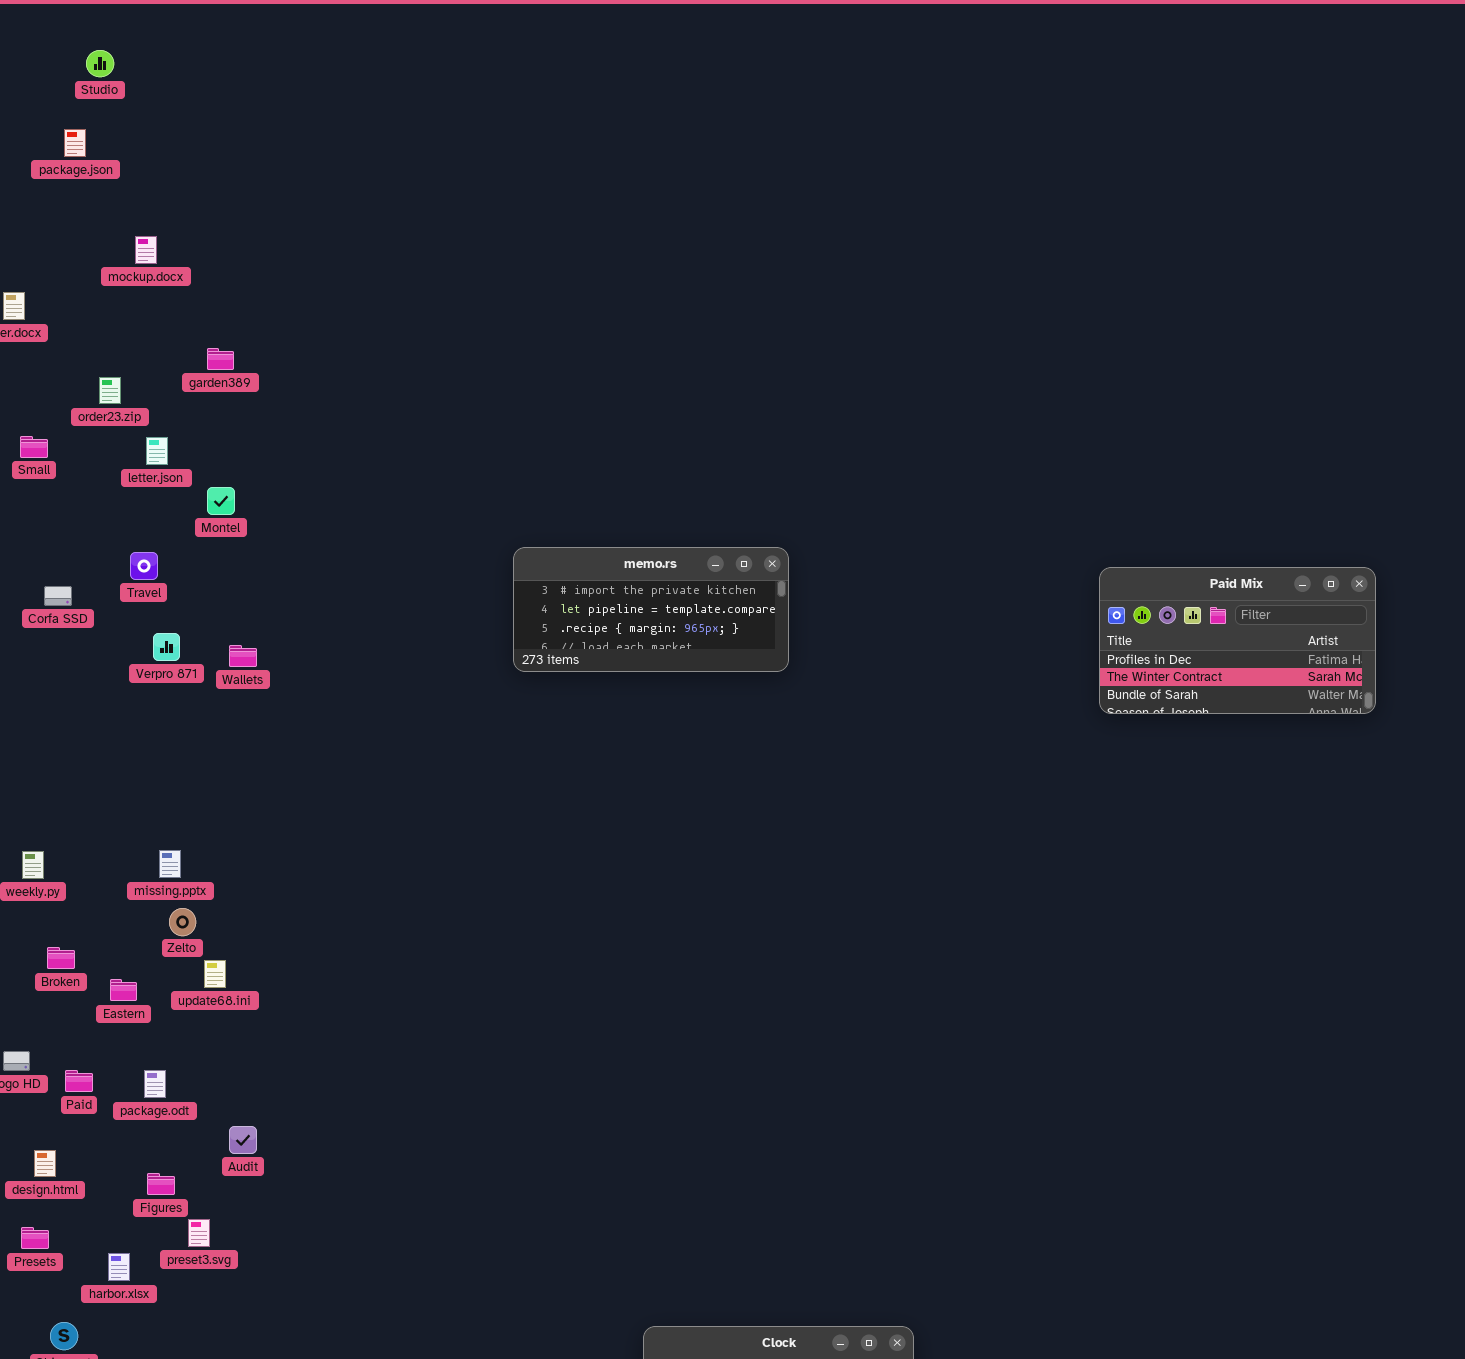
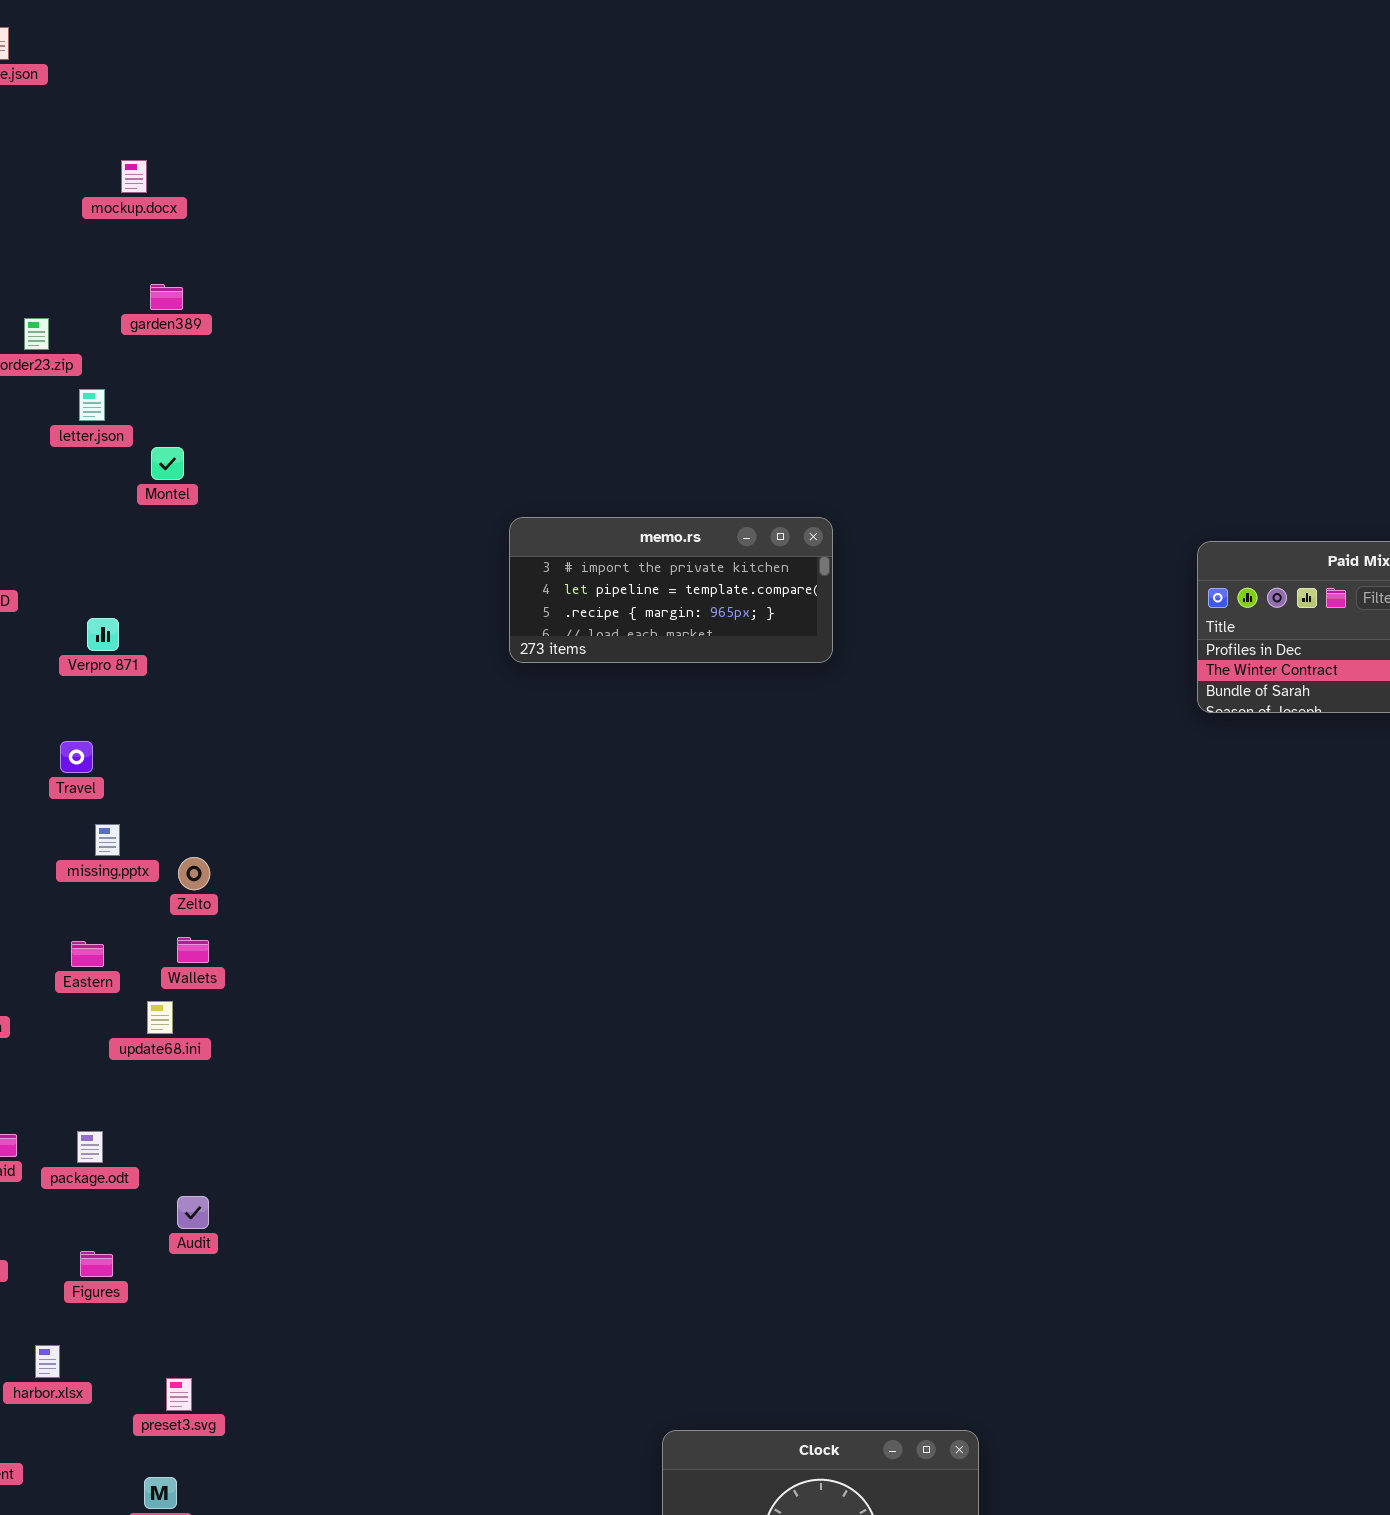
mockup.docx: [135,236,157,264] -> [121,160,147,193], moved
Travel: [130,552,158,580] -> [60,741,93,773], moved
Wallets: [229,645,257,667] -> [177,937,209,963], moved
missing.pptx: [159,850,181,878] -> [95,824,120,856], moved
Zelto: [169,908,196,936] -> [178,857,210,890], moved
Eastern: [110,979,137,1001] -> [71,941,104,967], moved
preset3.svg: [188,1219,210,1247] -> [166,1378,192,1411], moved

